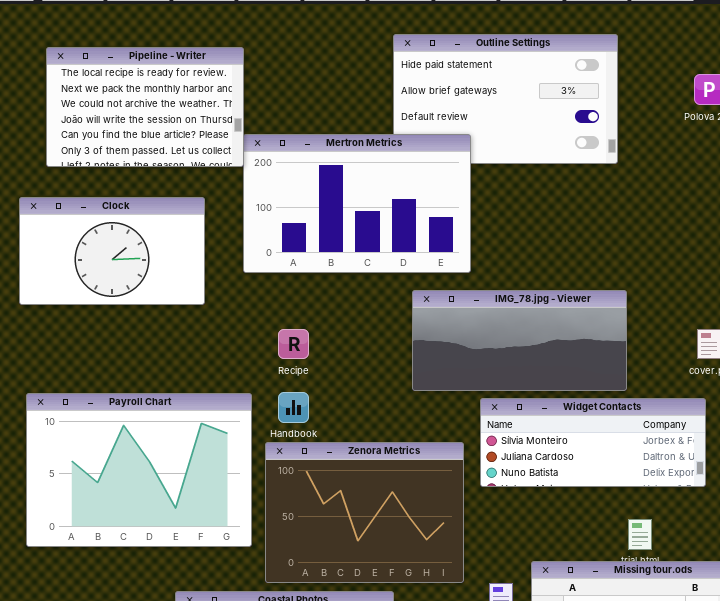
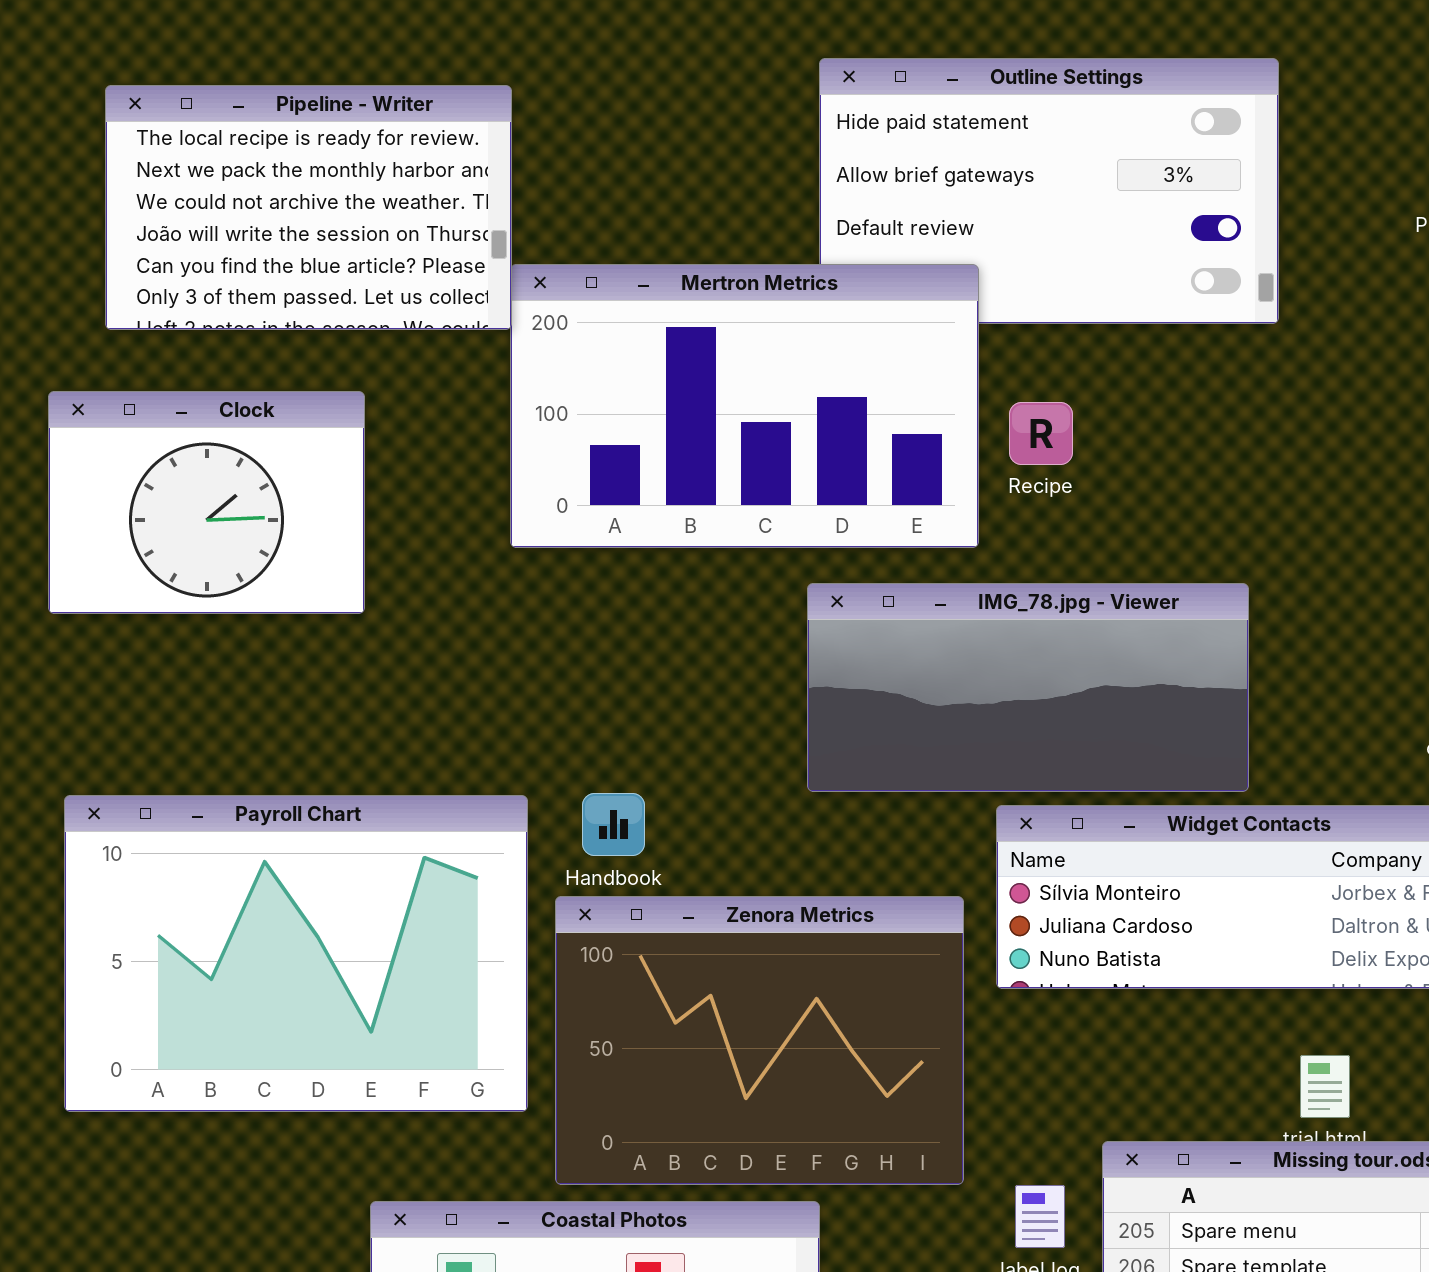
Clock: [19,197,205,305] -> [48,391,365,614], resized
IMG_78.jpg - Viewer: [412,290,627,391] -> [807,583,1249,792], moved
Recipe: [278,329,309,359] -> [1009,402,1073,465], moved

